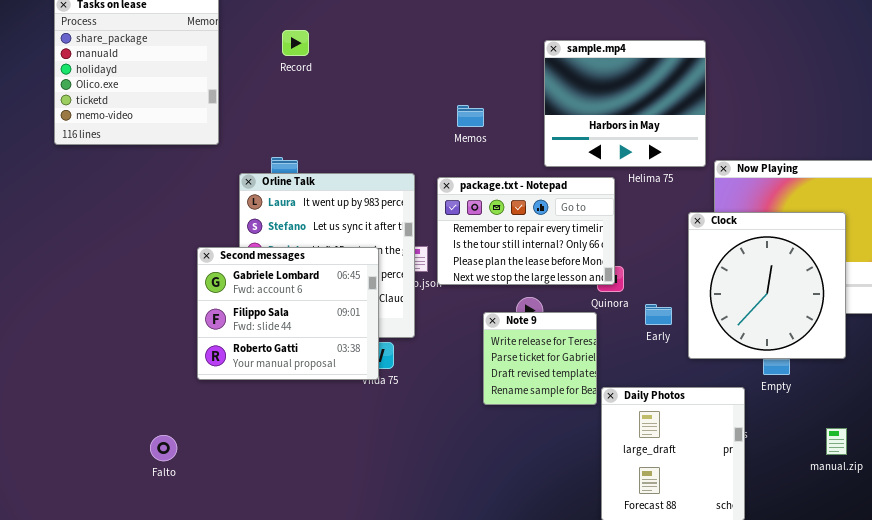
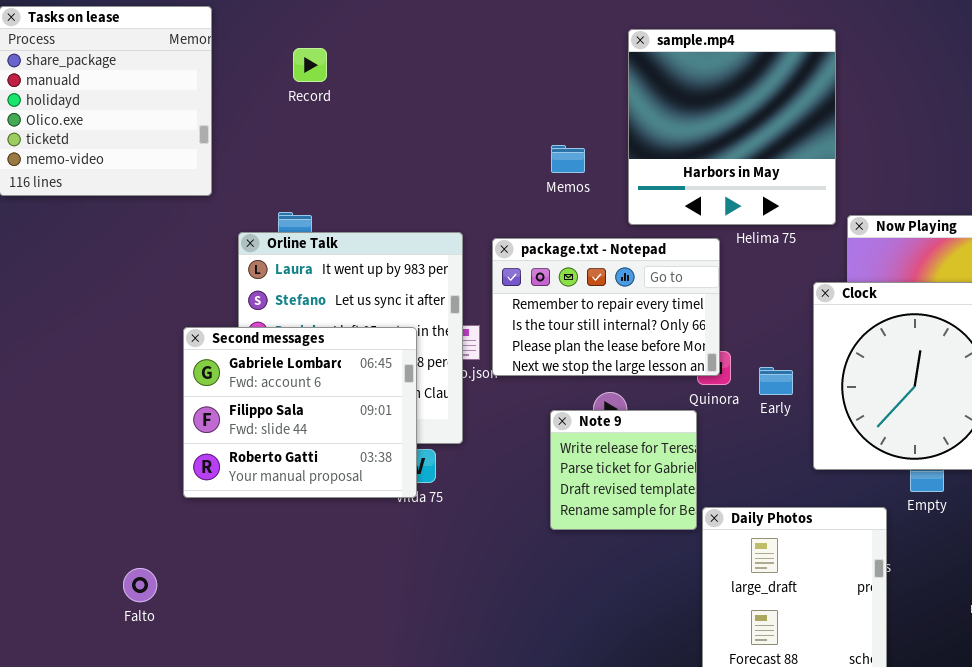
sample.mp4: [544,40,706,167] -> [628,29,836,225], resized
Memos: [457,105,484,127] -> [551,145,585,173], moved
Early: [645,304,672,325] -> [759,367,793,395], moved

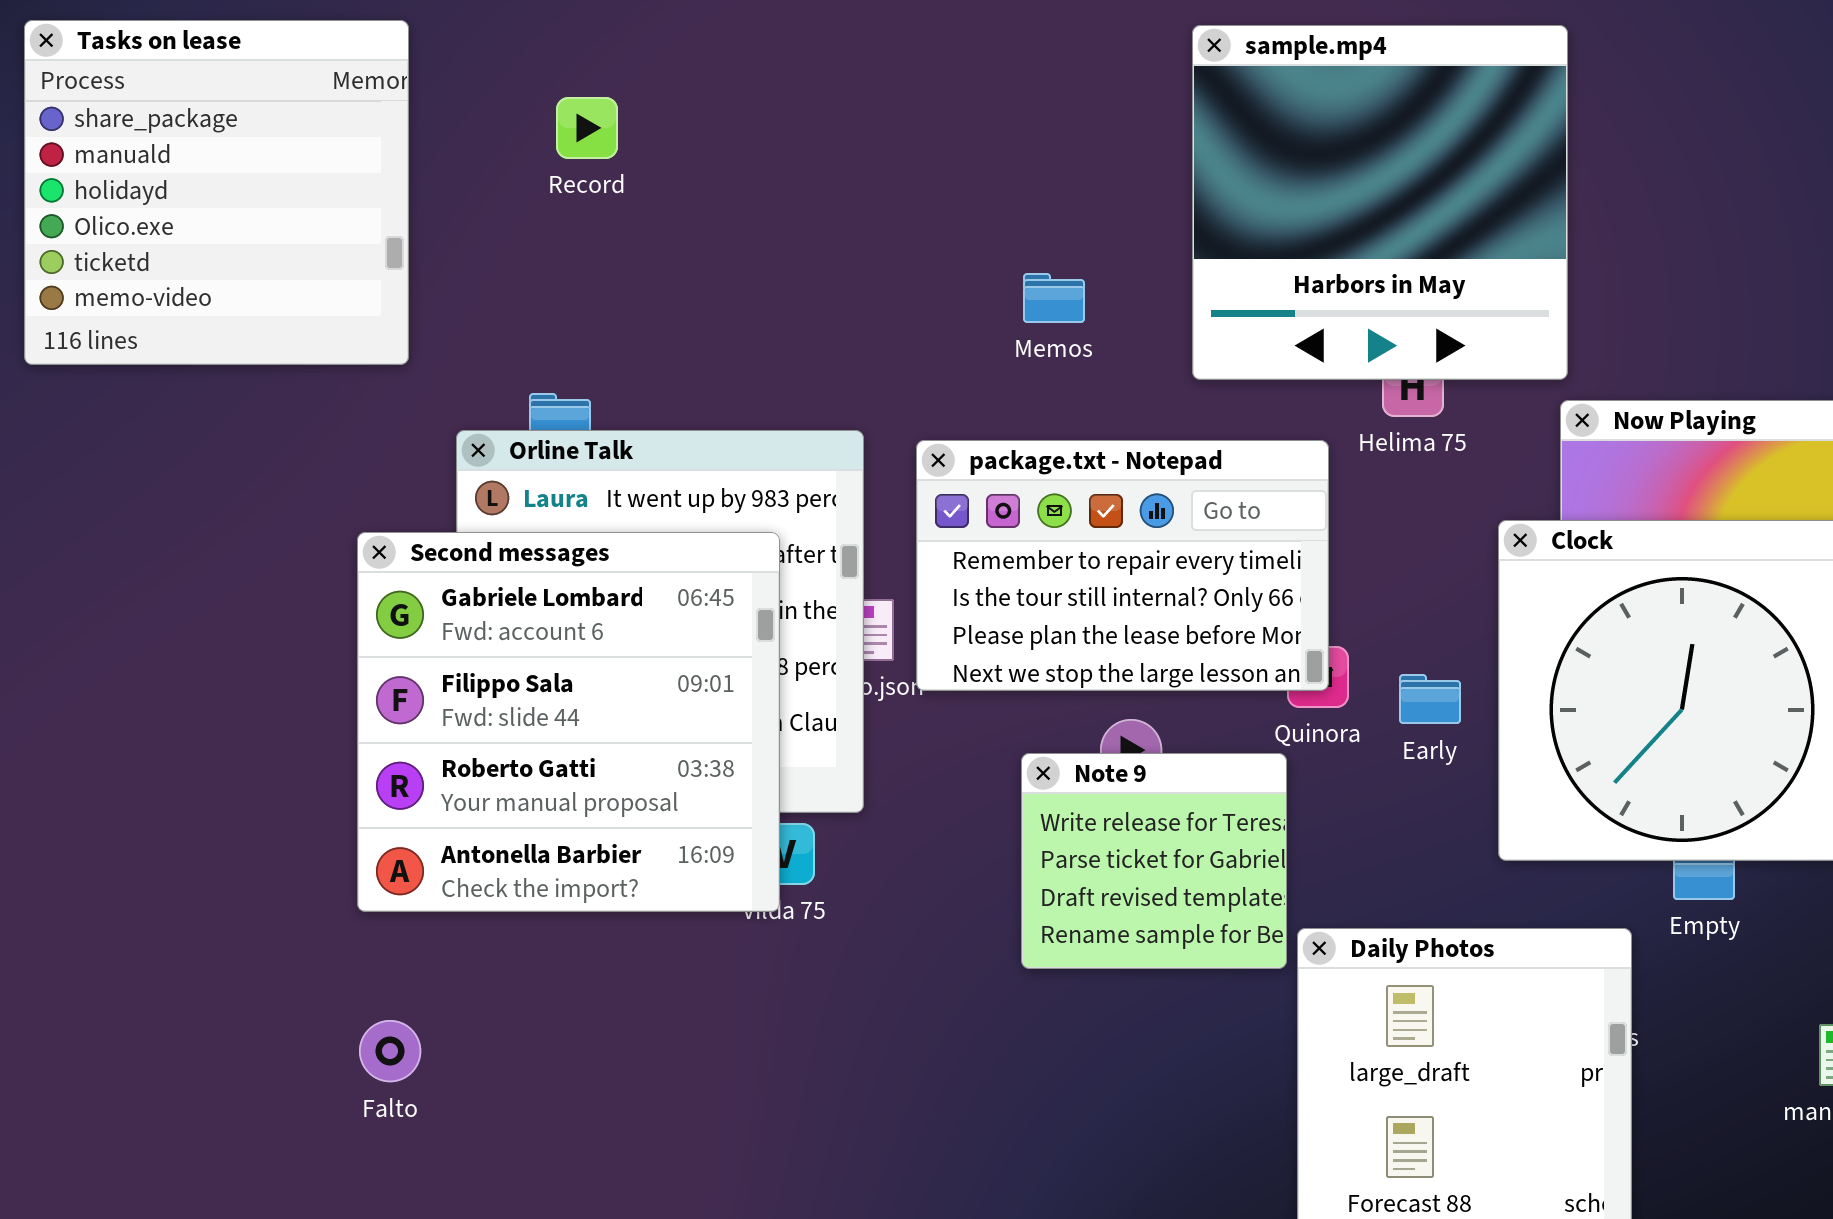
sample.mp4: [628,29,836,225] -> [1192,25,1568,380], moved
Second messages: [183,327,417,498] -> [357,532,780,912], resized
Falto: [123,568,157,602] -> [359,1020,421,1082], moved

